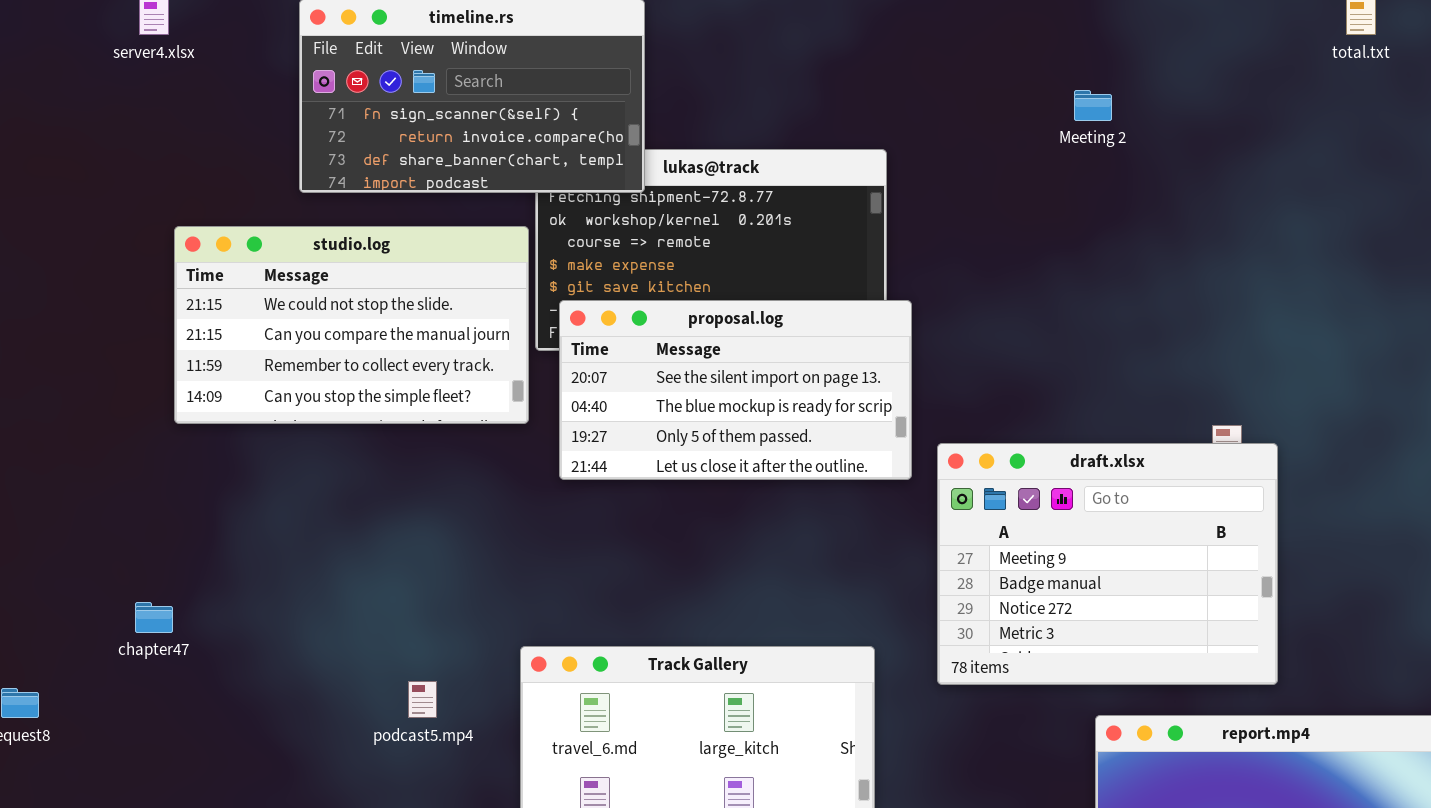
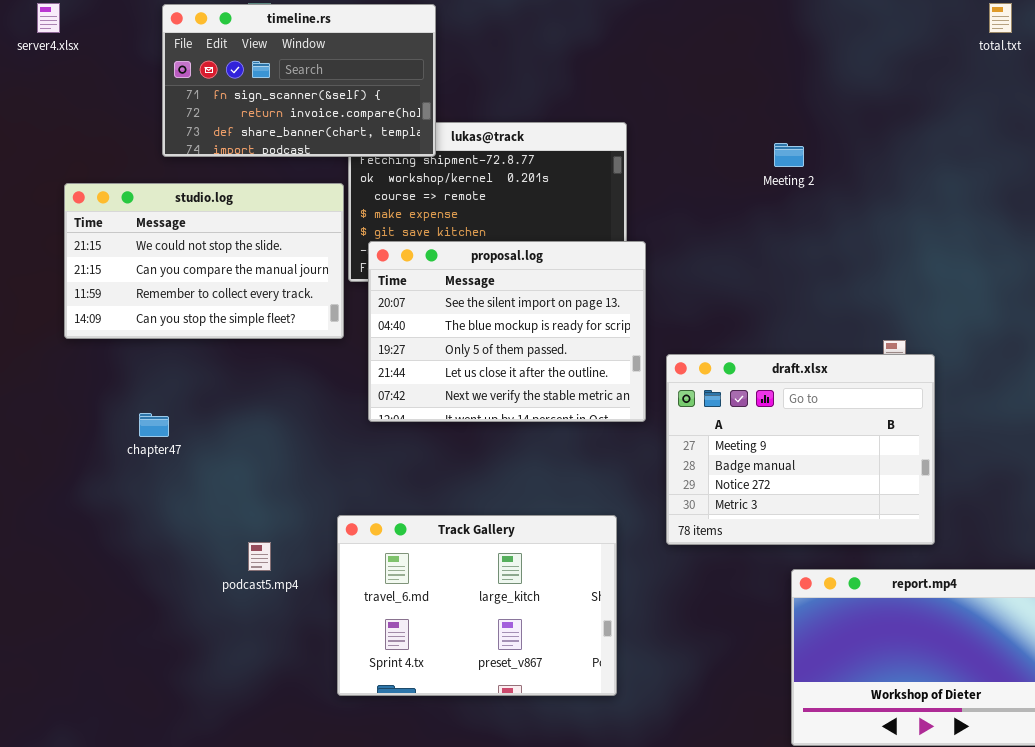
Meeting 2: [1074,90,1112,121] -> [774,143,804,167], moved
proposal.log: [559,300,912,480] -> [368,241,646,422], resized
chapter47: [135,602,173,633] -> [139,413,169,437], moved

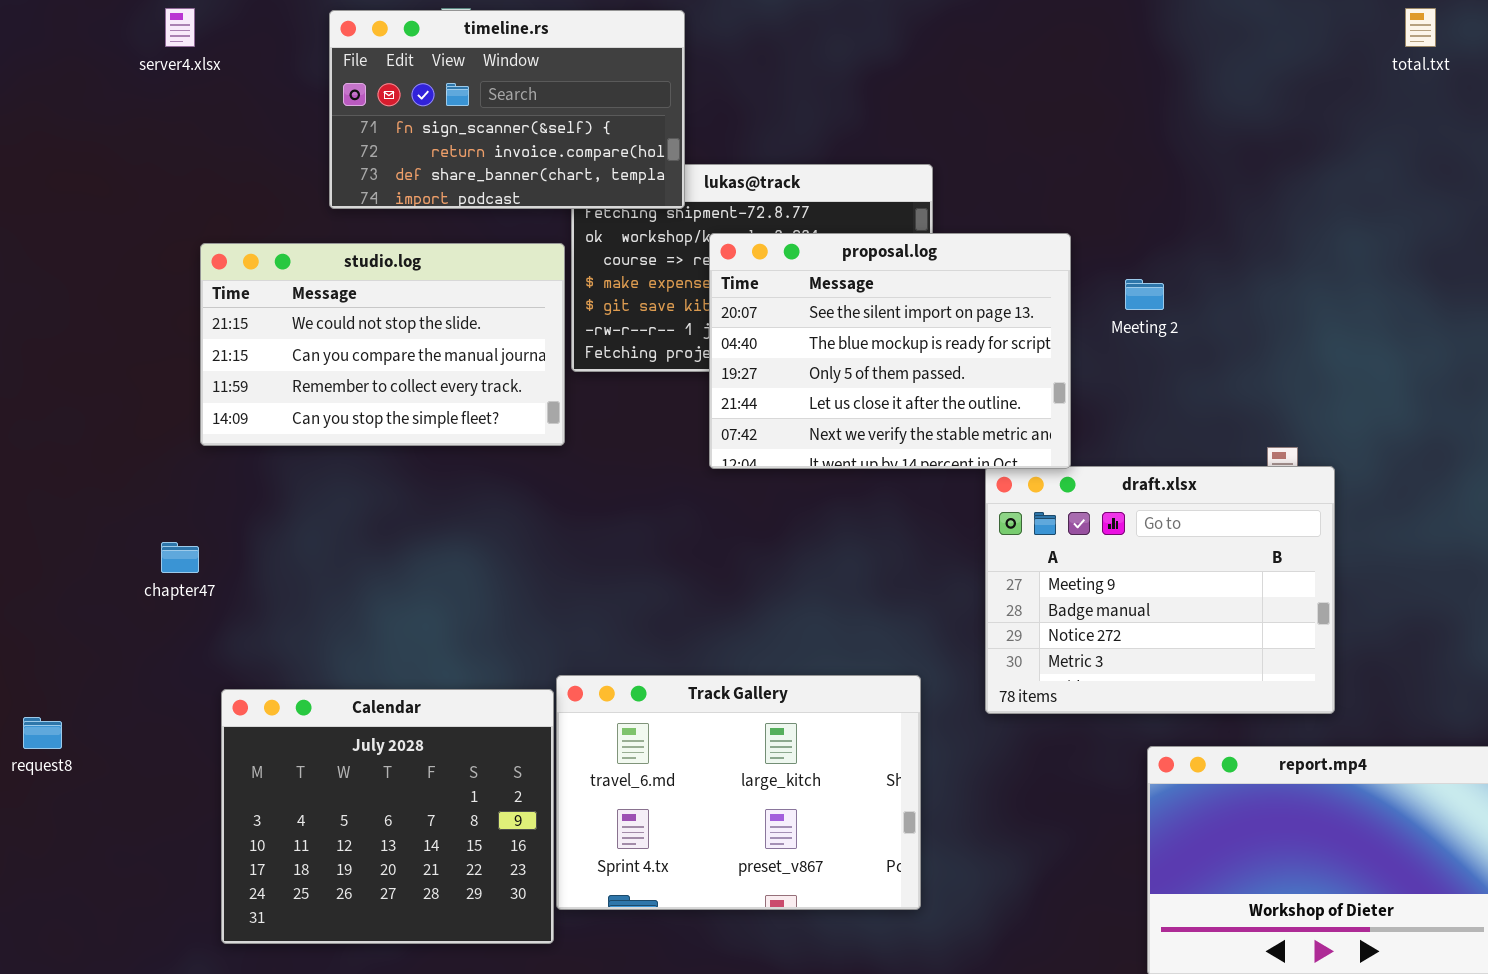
Meeting 2: [774,143,804,167] -> [1125,279,1164,310], moved
proposal.log: [368,241,646,422] -> [709,233,1071,469], moved
chapter47: [139,413,169,437] -> [161,542,199,573], moved
Calendar: none -> [221,689,554,944], opened

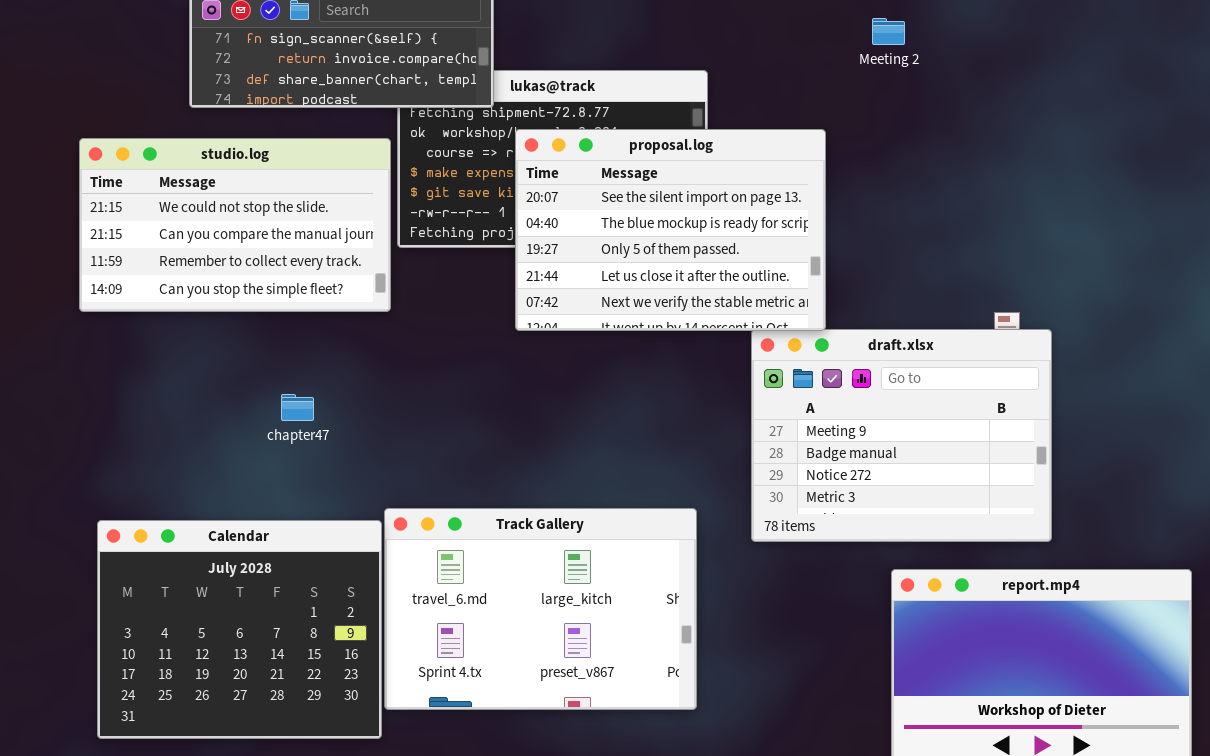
Meeting 2: [1125,279,1164,310] -> [872,18,905,45], moved
chapter47: [161,542,199,573] -> [281,394,314,421], moved

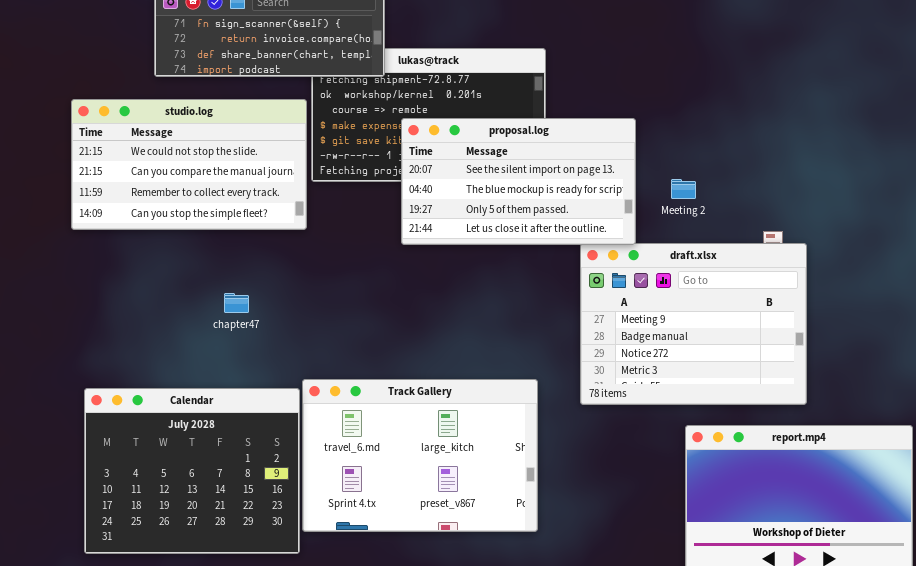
Meeting 2: [872,18,905,45] -> [671,179,696,199], moved
proposal.log: [515,129,826,331] -> [401,118,636,245], resized

